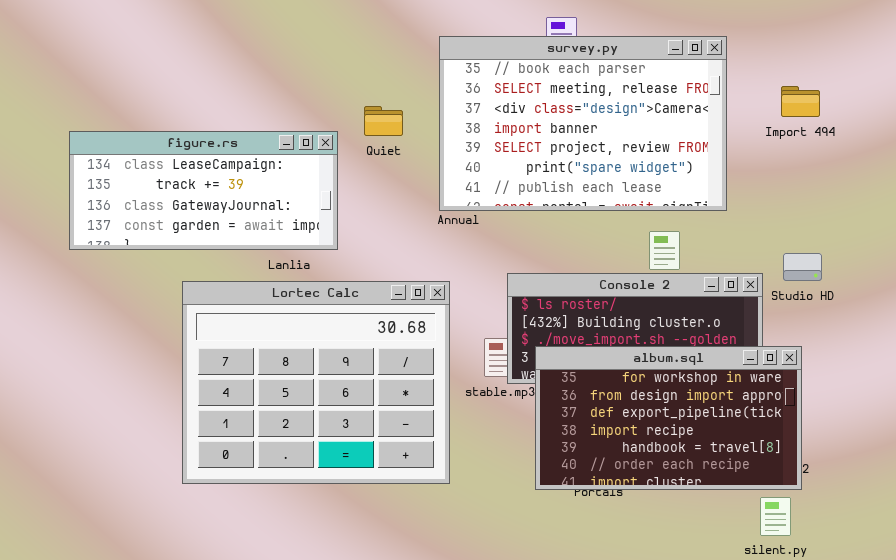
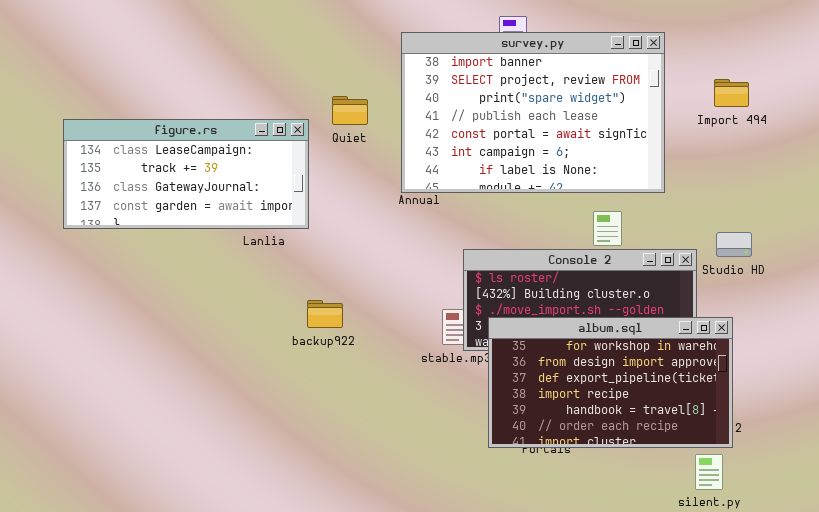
survey.py: [439,36,727,211] -> [401,32,665,193], scrolled down 3 rows
Lortec Calc: [182,281,450,484] -> none, closed

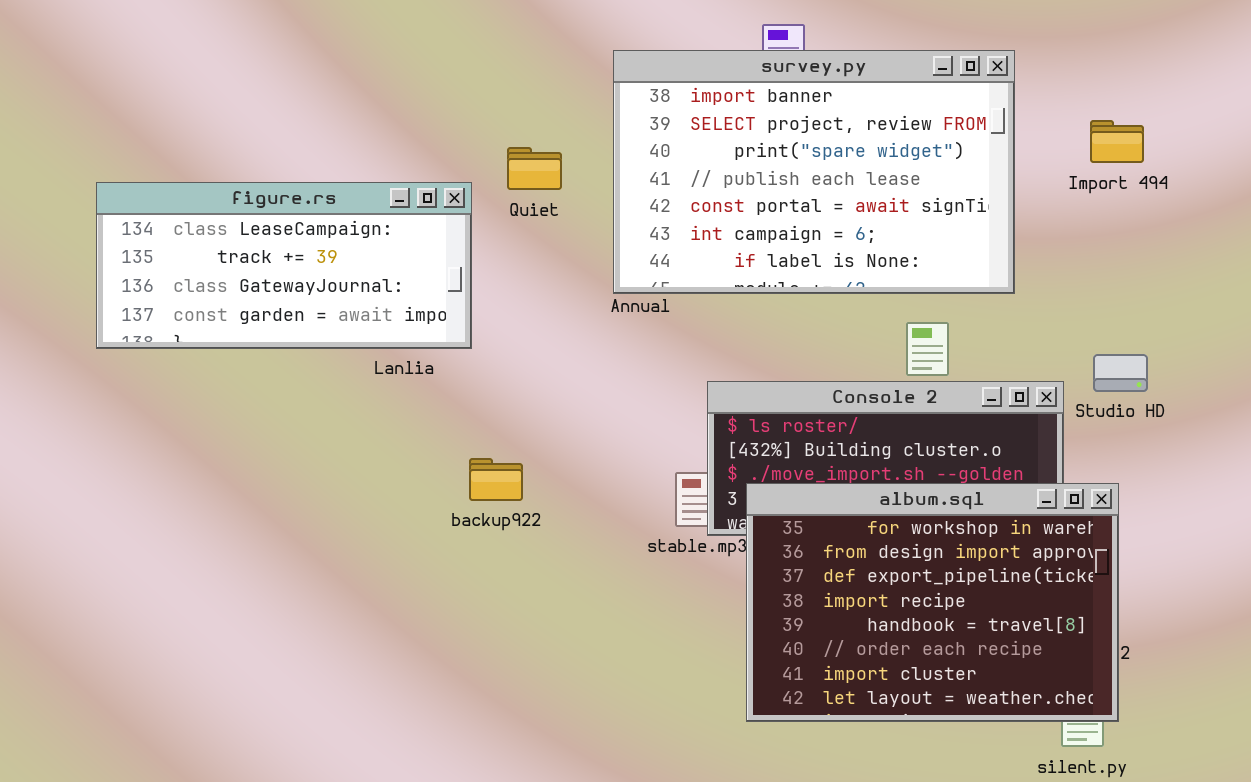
album.sql: [488,317,733,448] -> [746,483,1119,722], resized

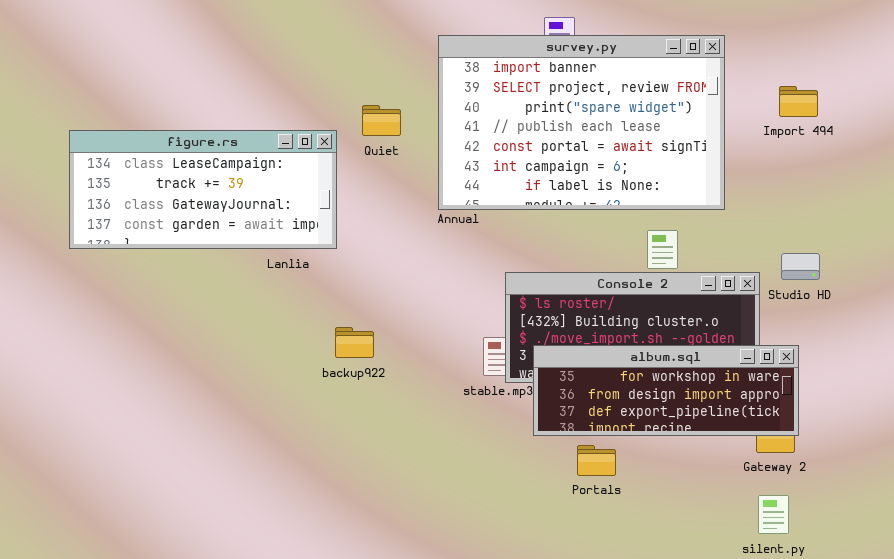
album.sql: [746,483,1119,722] -> [533,345,799,436], resized

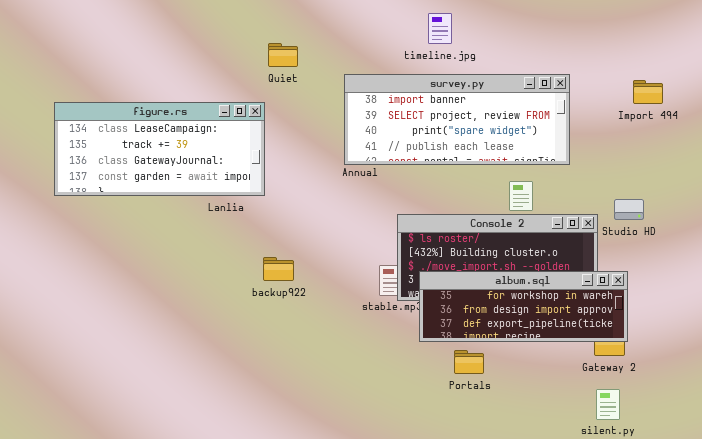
survey.py: [438,35,725,210] -> [344,74,570,165], resized
Import 494: [779,86,818,117] -> [633,80,663,104], moved
Quiet: [362,105,401,136] -> [268,43,298,67], moved

